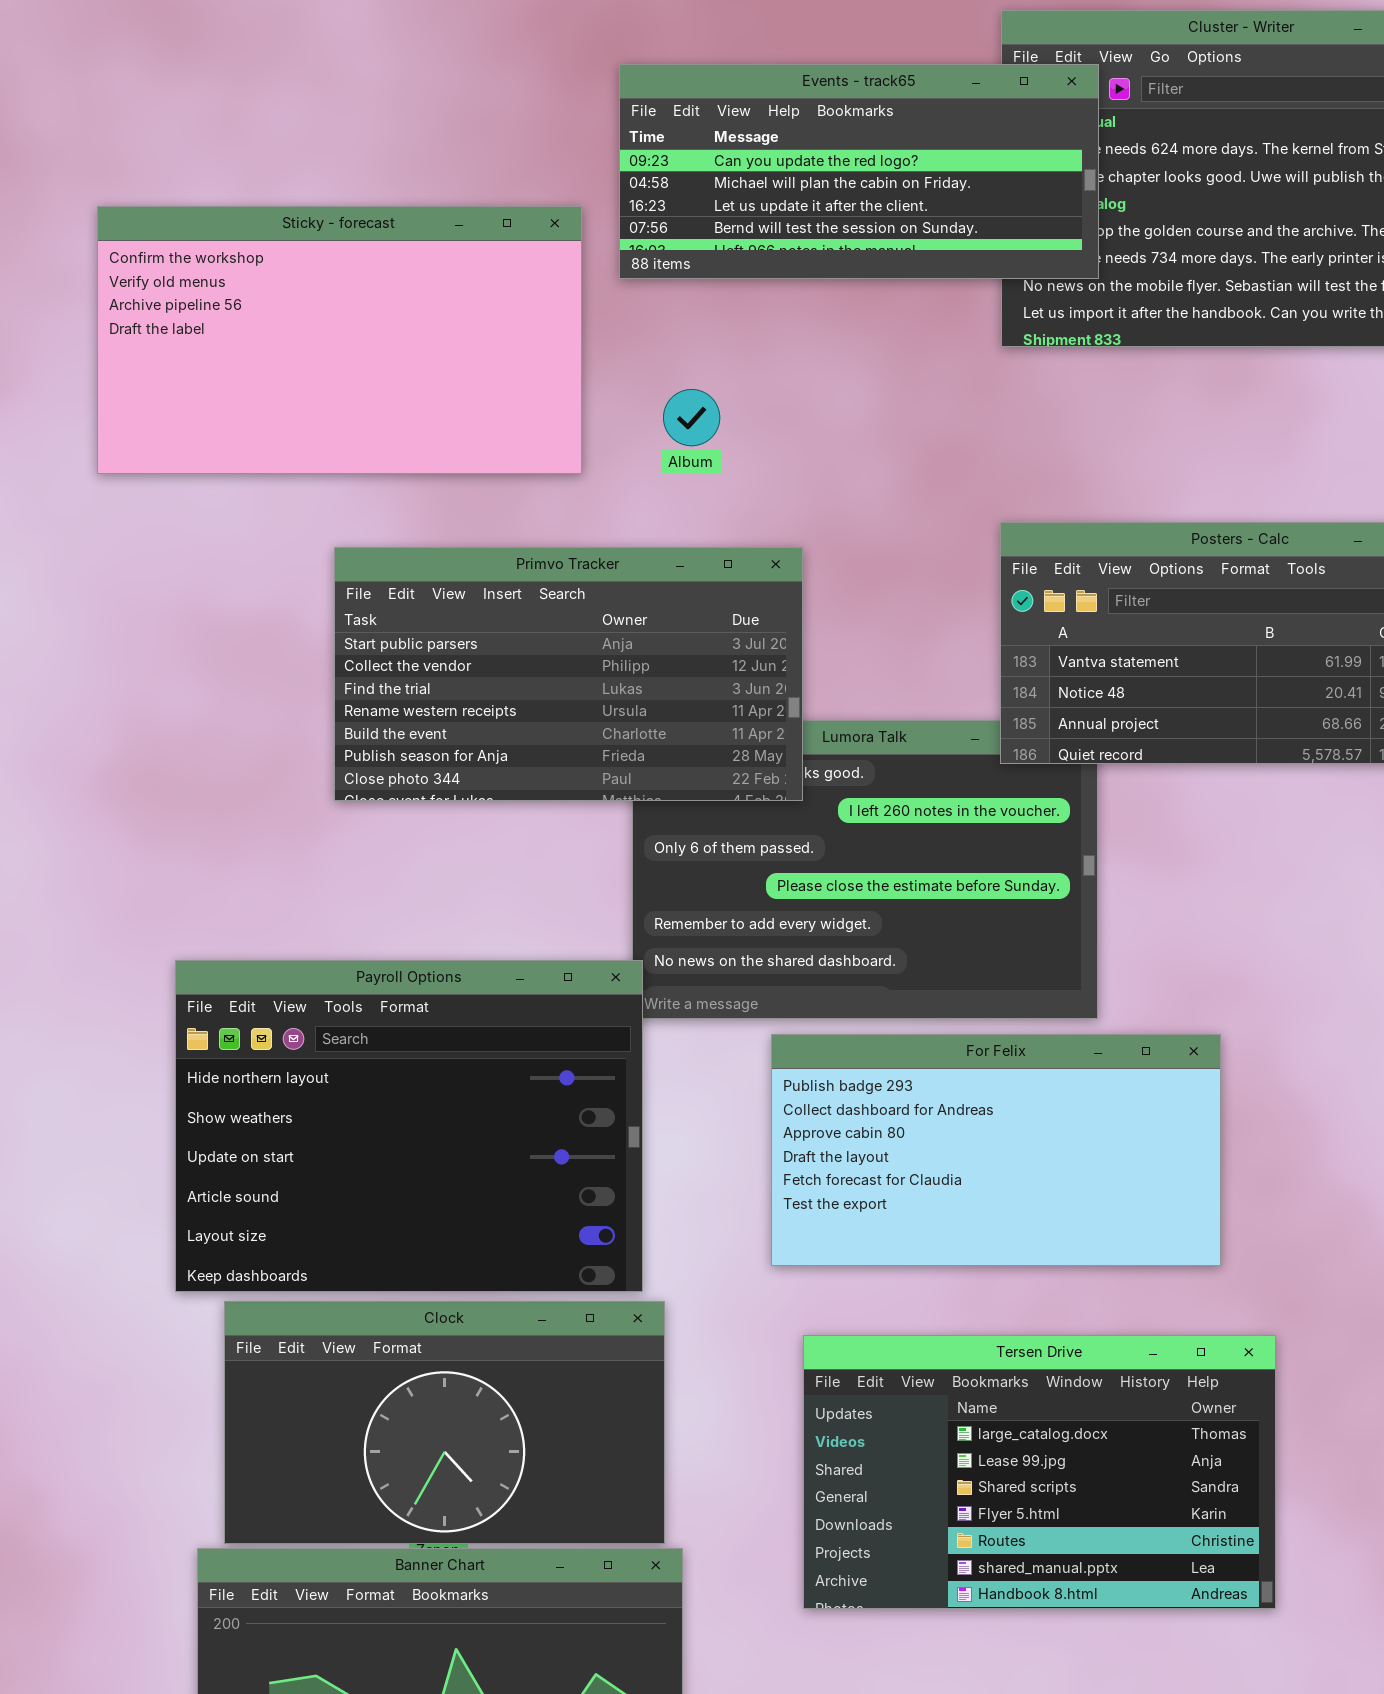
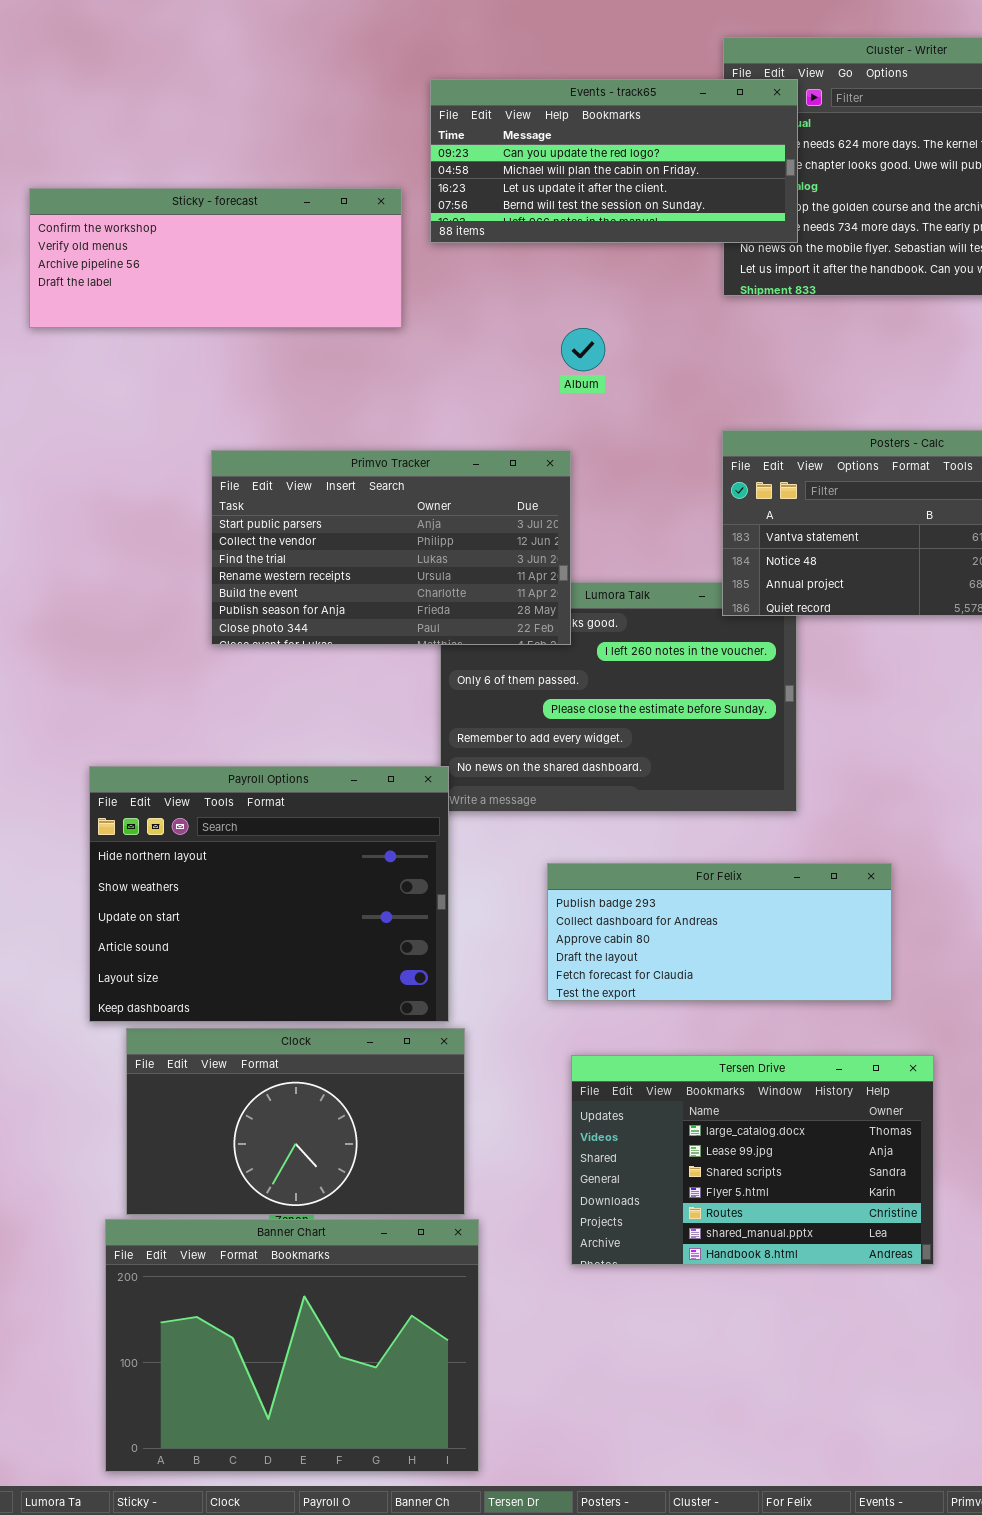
Sticky - forecast: [97,206,582,474] -> [29,188,402,328], resized
Album: [663,389,720,446] -> [561,328,605,371], moved
For Felix: [771,1034,1221,1266] -> [547,863,892,1001], resized

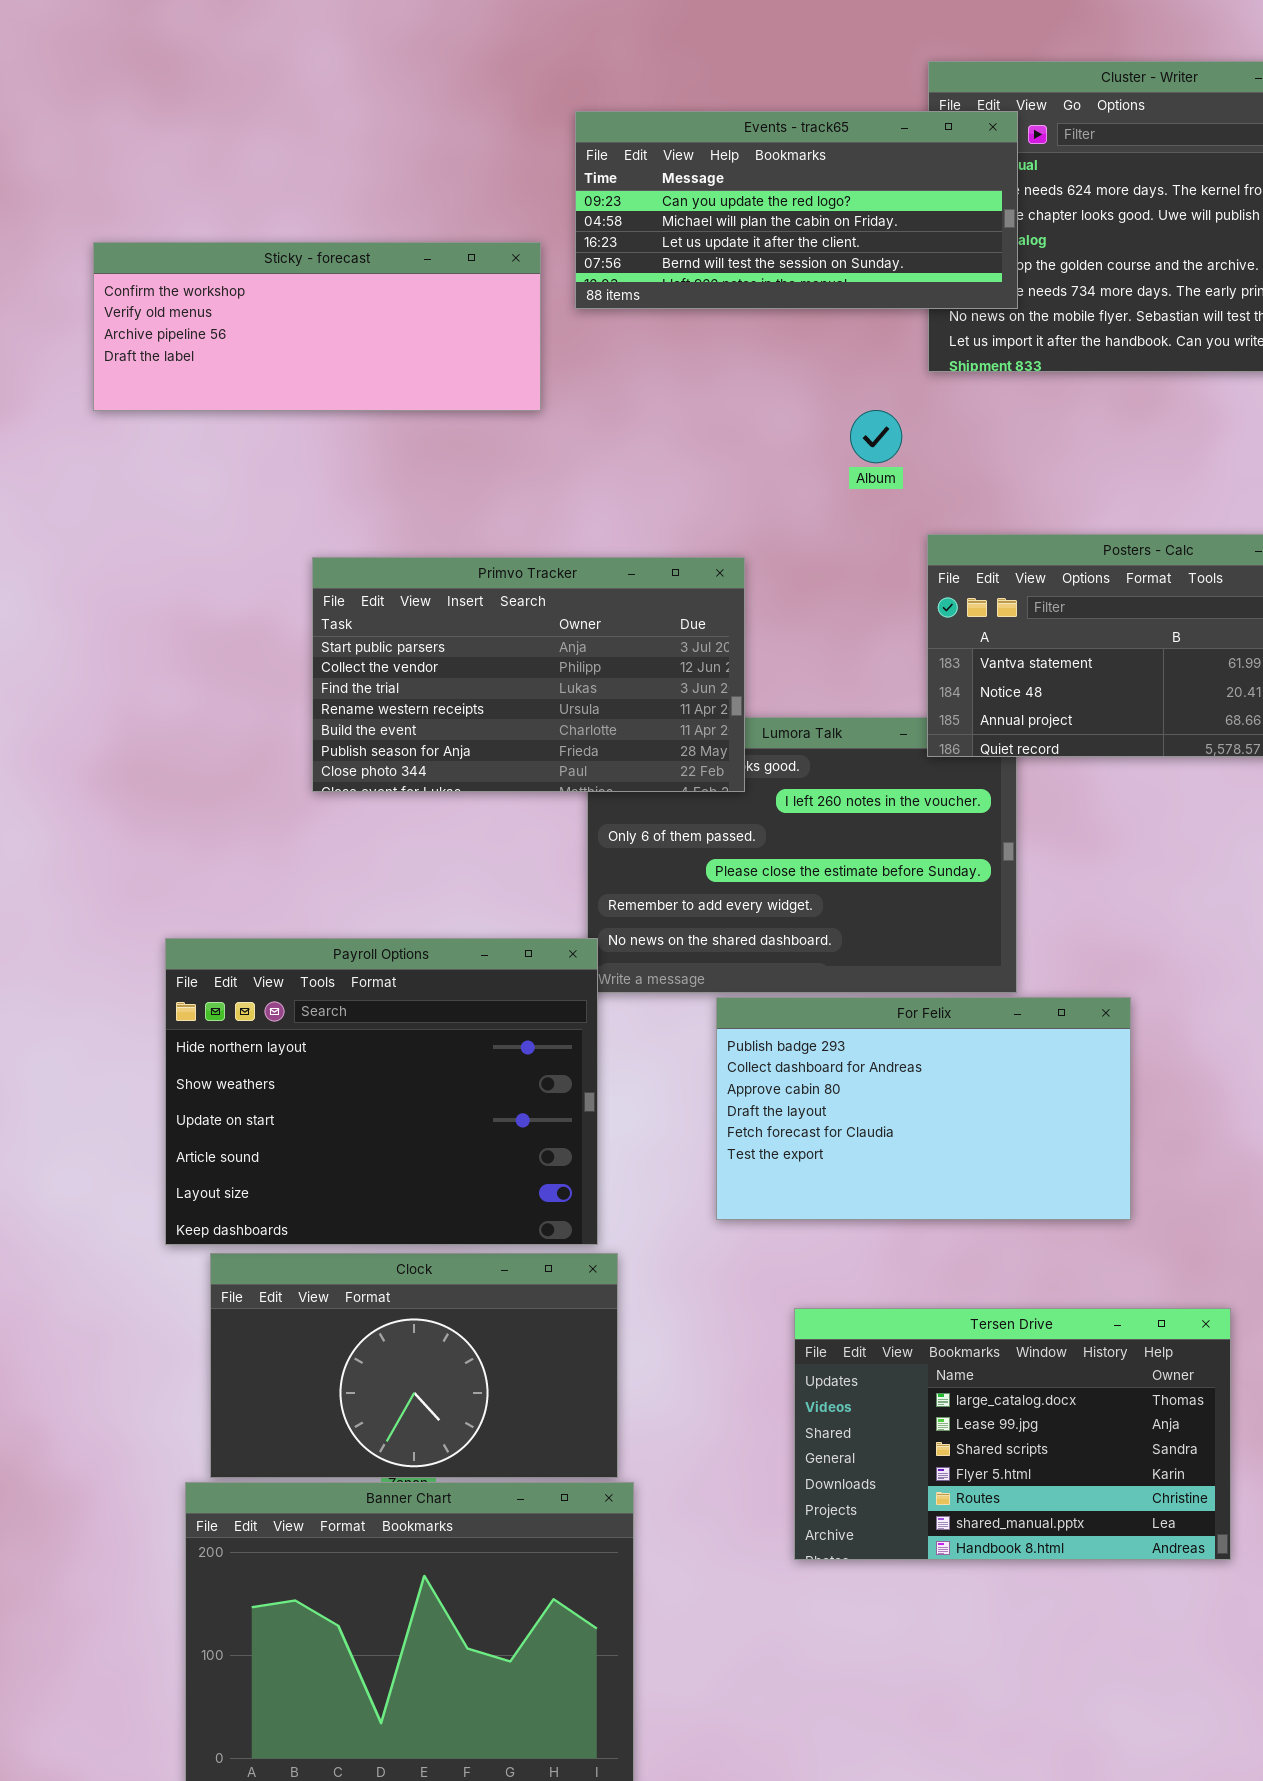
Album: [561,328,605,371] -> [850,410,902,463], moved
For Felix: [547,863,892,1001] -> [716,997,1131,1220], resized
Tersen Drive: [571,1055,934,1265] -> [794,1308,1231,1560], moved

